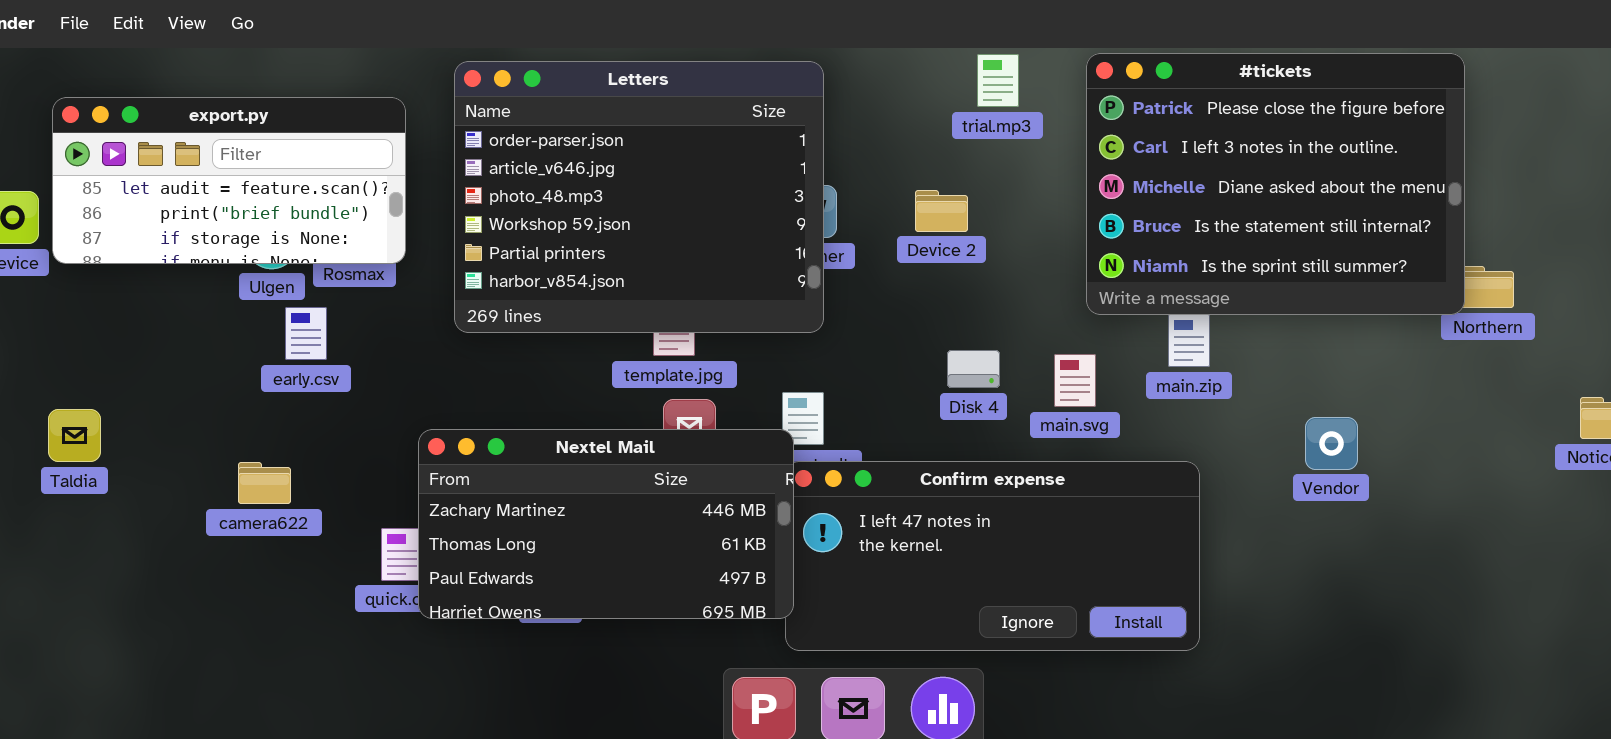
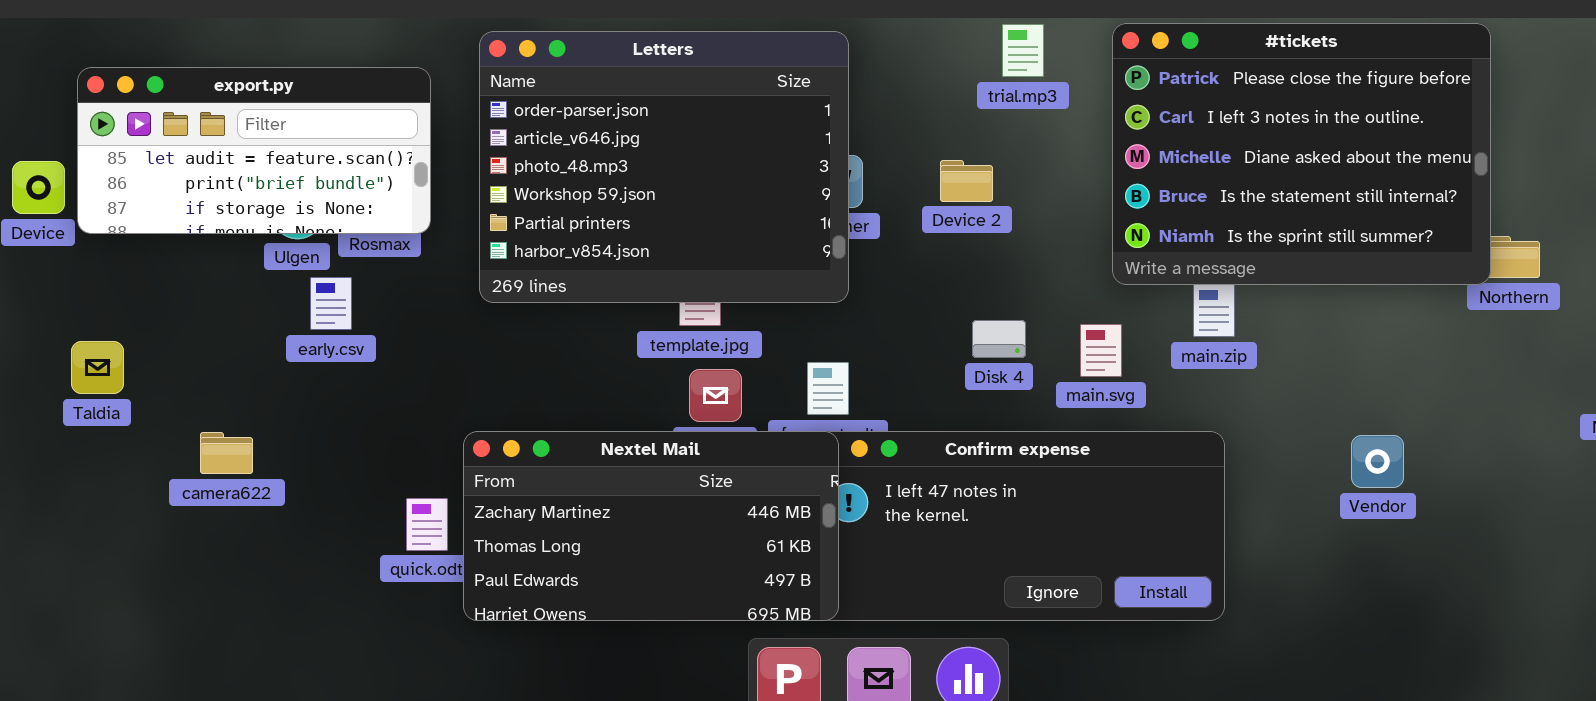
Taldia: [48,409,101,462] -> [71,341,124,394], moved
Vendor: [1305,417,1358,470] -> [1351,435,1404,488], moved
Nextel Mail: [418,429,794,619] -> [463,431,839,621], moved
camera622: [238,462,291,504] -> [200,432,253,474], moved

